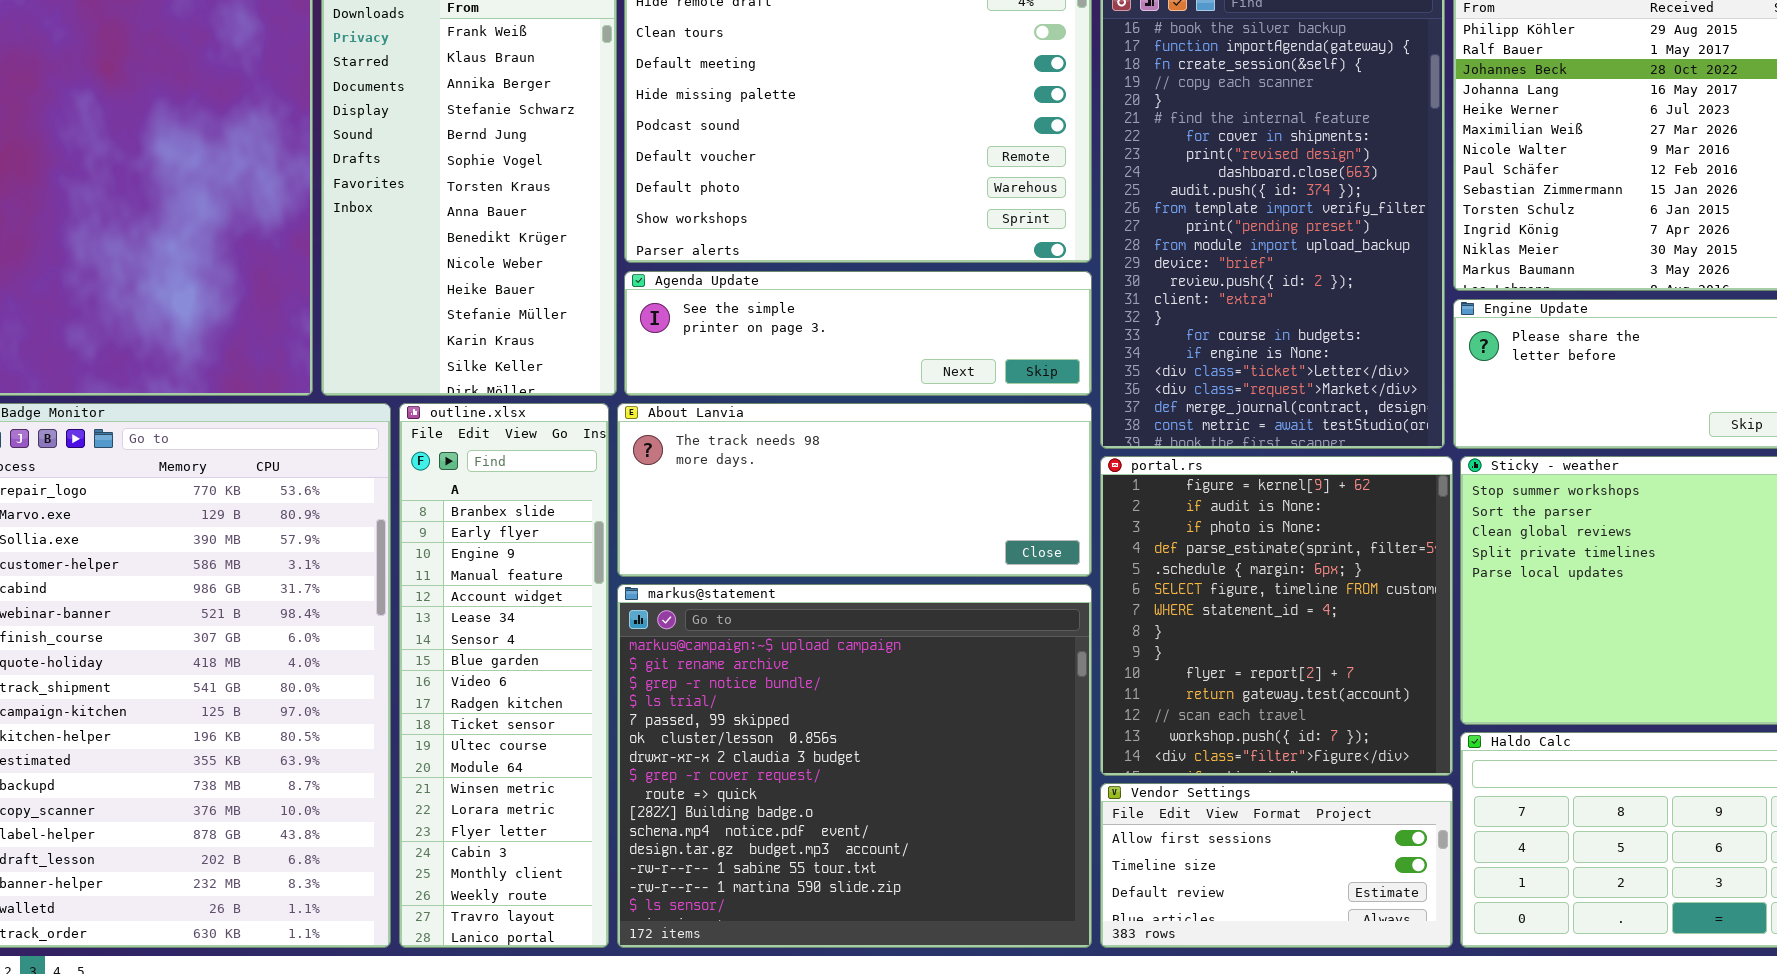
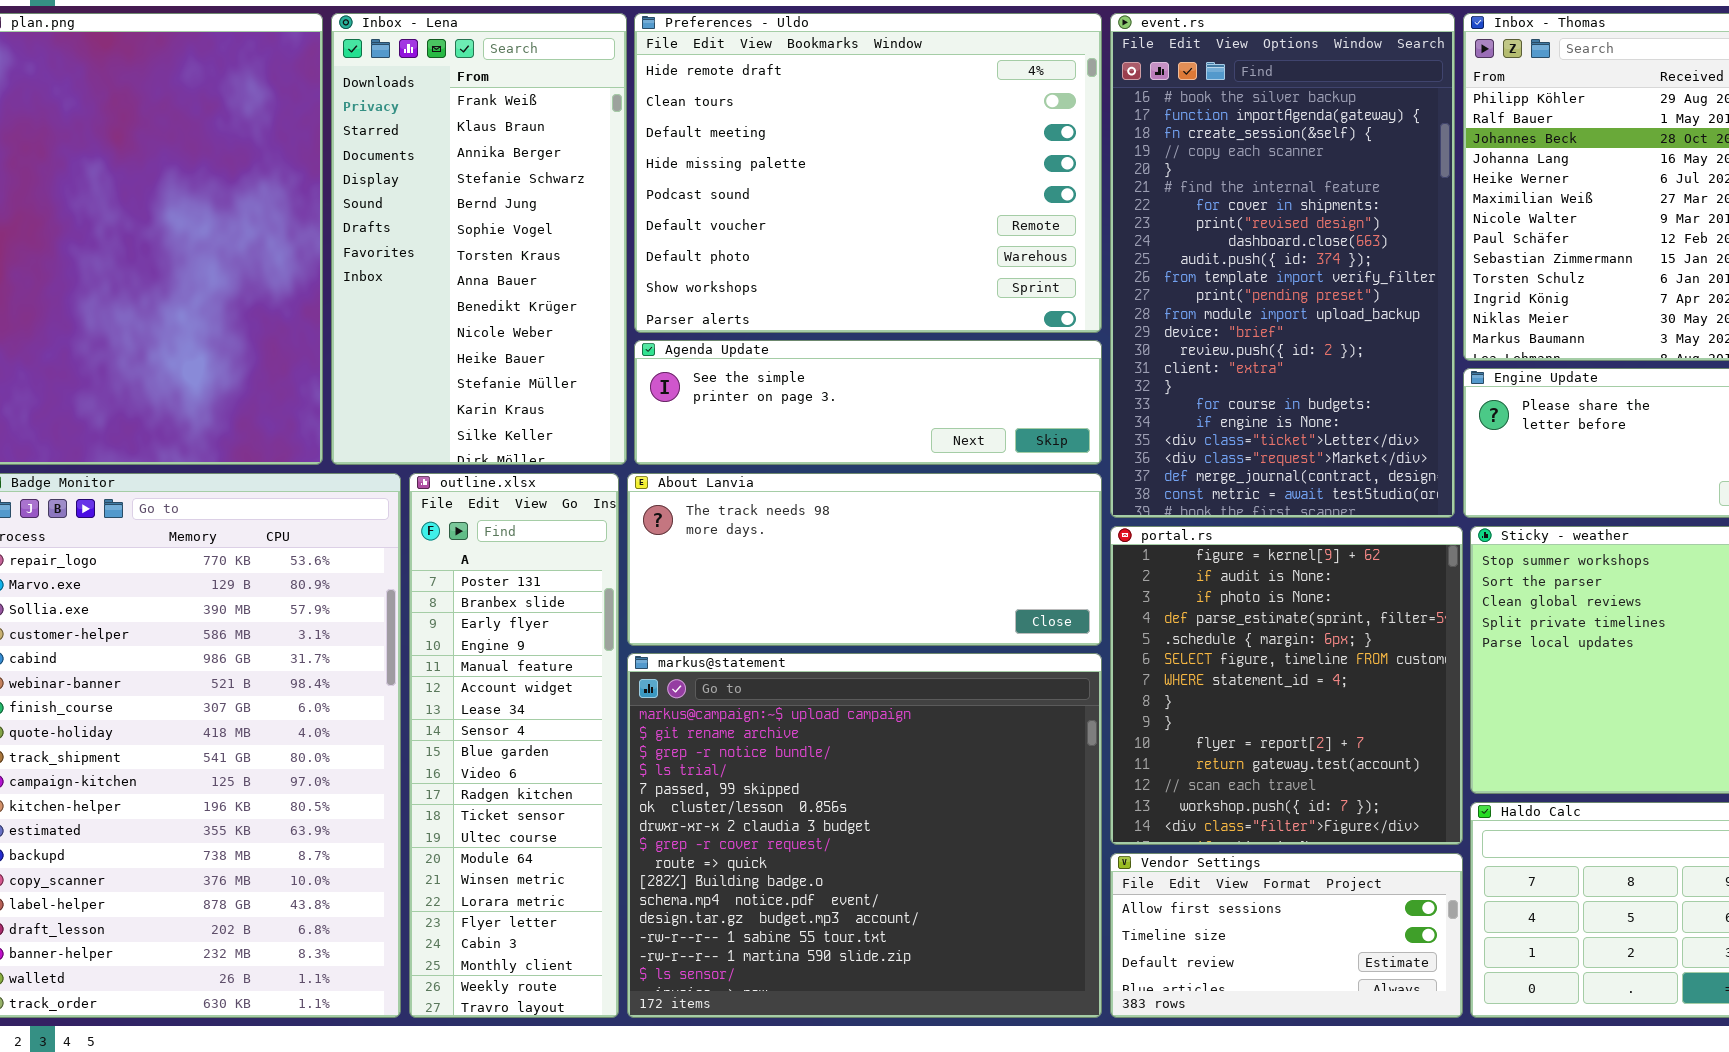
outline.xlsx: [399,403,609,948] -> [409,473,619,1018], scrolled up 1 row

